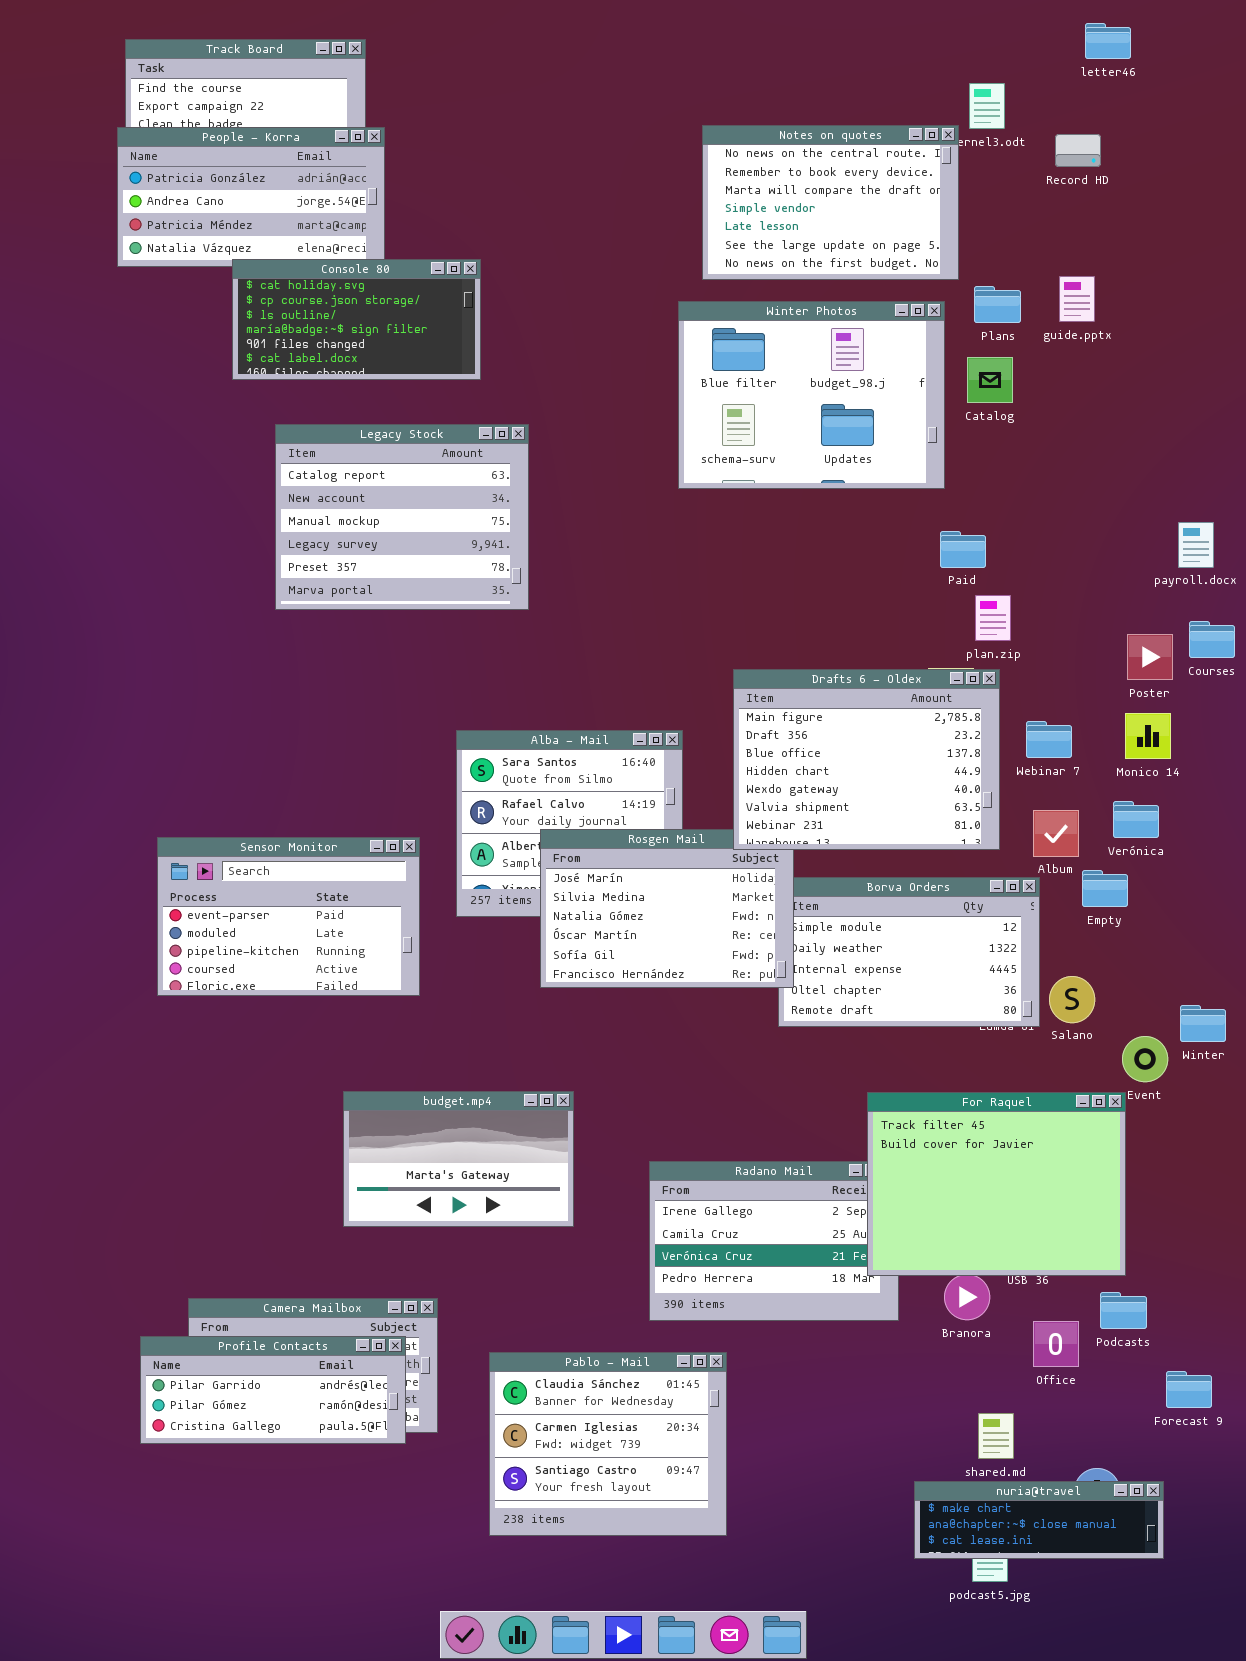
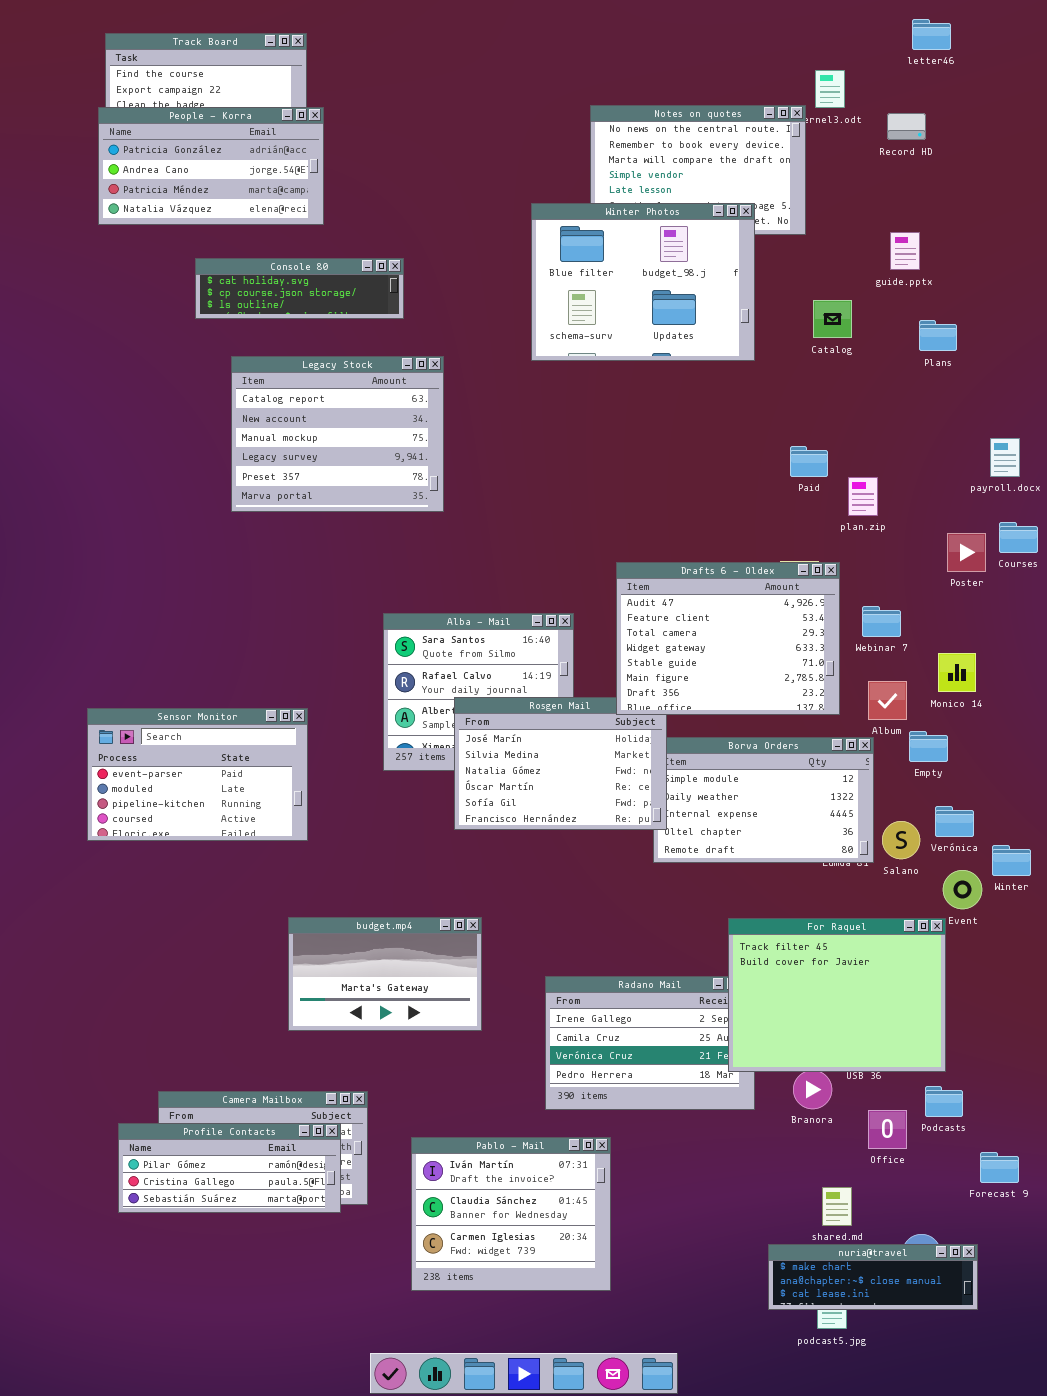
Console 80: [232,259,481,380] -> [195,258,404,319], resized
Plans: [974,286,1021,323] -> [919,320,957,351], moved
Winter Photos: [678,301,945,489] -> [531,203,755,361], moved
plan.zip: [975,595,1011,641] -> [848,477,878,516], moved
Drafts 6 - Oldex: [733,669,1000,850] -> [616,562,840,715], scrolled up 5 rows
Monico 14: [1125,713,1171,759] -> [938,653,976,692], moved
Verónica: [1113,801,1159,838] -> [935,806,974,837], moved
Sensor Monitor: [157,837,420,996] -> [87,708,308,841], moved
Profile Contacts: [140,1336,406,1444] -> [118,1123,341,1213], scrolled down 1 row
Pablo - Mail: [489,1352,727,1536] -> [411,1137,611,1291], scrolled up 1 row

